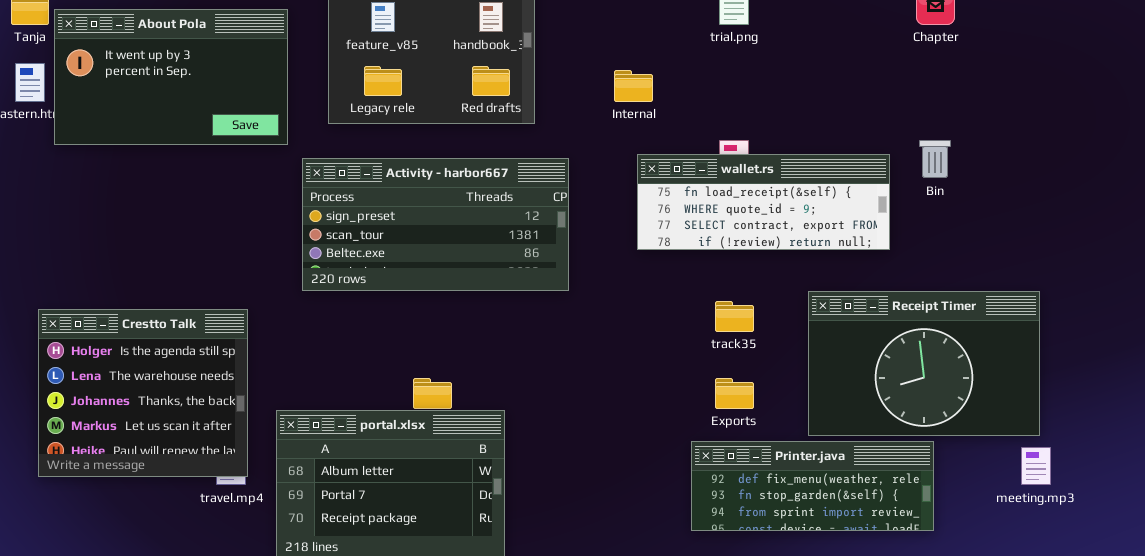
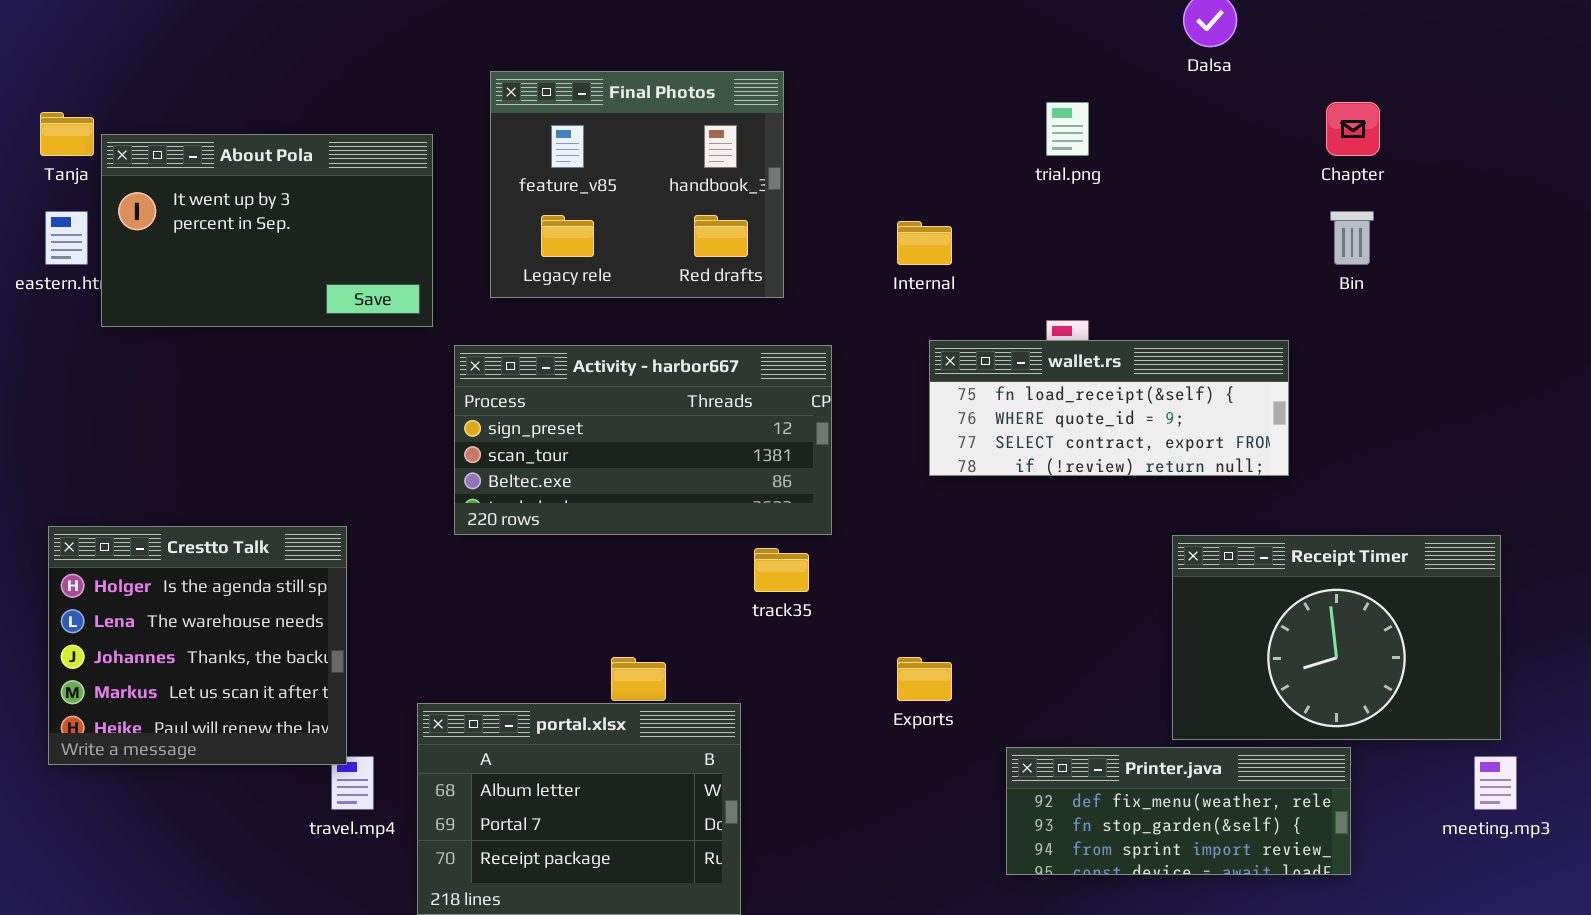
Bin: [919,140,951,178] -> [1330,211,1374,265], moved
track35: [715,301,754,332] -> [754,548,809,592], moved
Crestto Talk: [38,309,248,477] -> [48,526,347,765], moved
Exports: [715,378,754,409] -> [897,657,952,701], moved

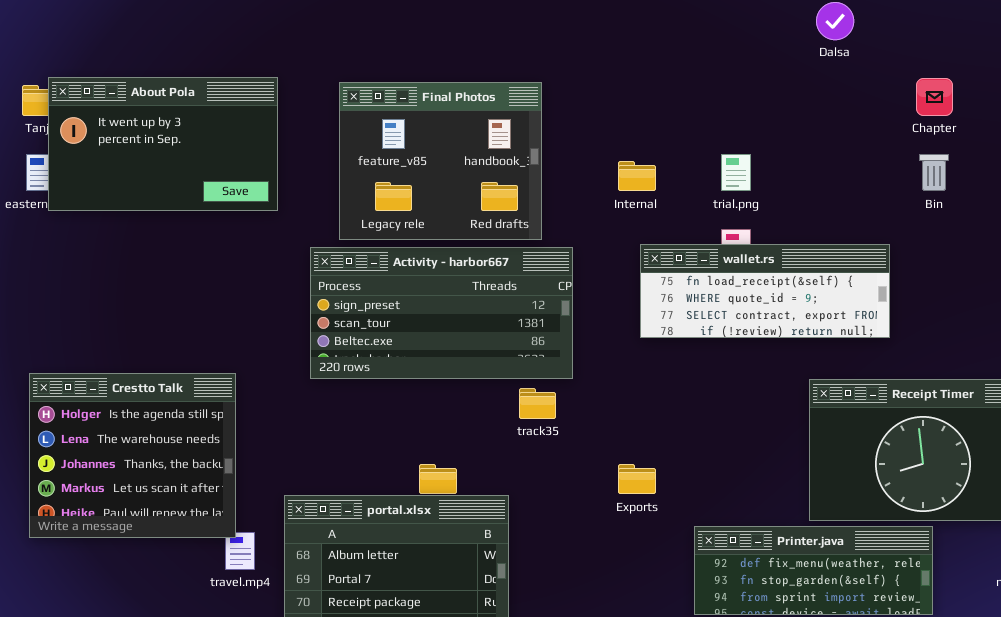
Final Photos: [490,71,784,298] -> [339,82,542,240], moved
trial.png: [1046,102,1089,156] -> [721,154,751,191], moved
About Pola: [101,134,433,327] -> [48,77,278,211], moved

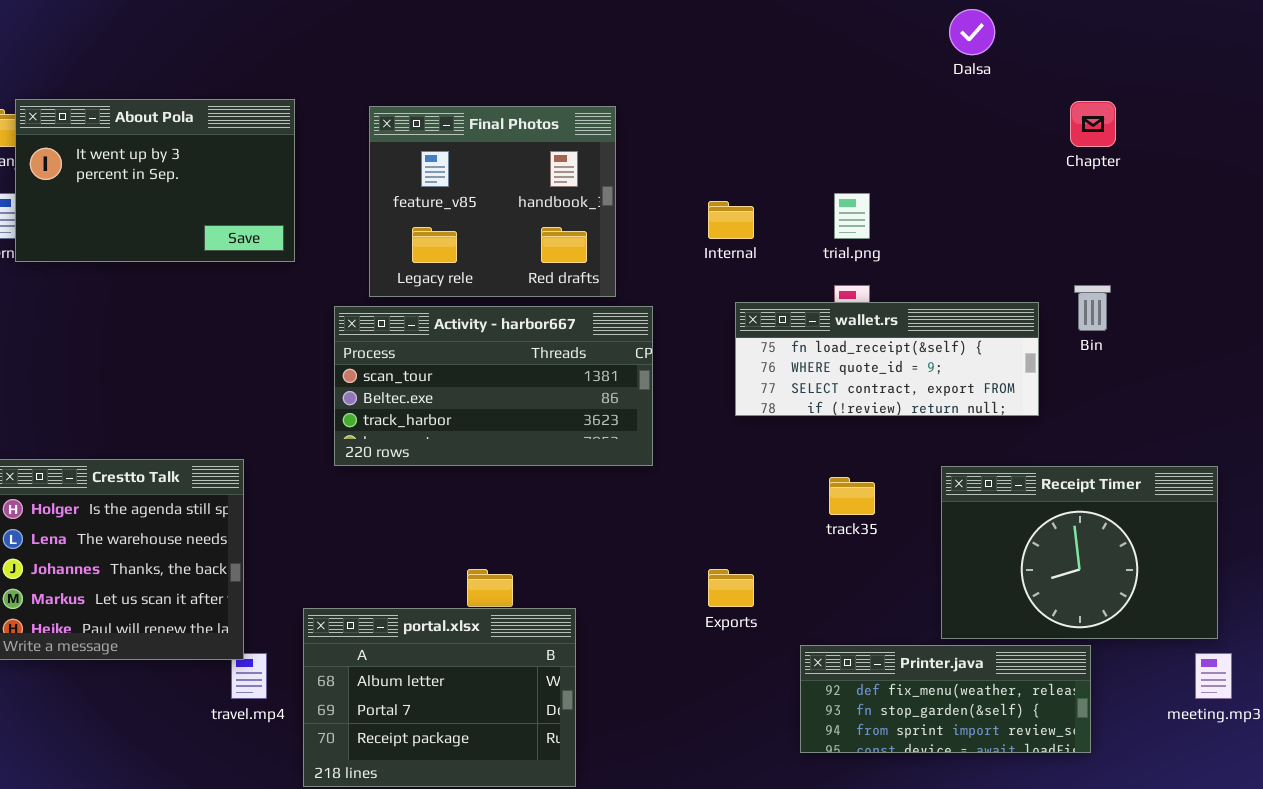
Bin: [919,154,949,191] -> [1074,285,1111,331], moved
Activity - harbor667: [310,247,573,379] -> [334,306,653,466], scrolled down 1 row
track35: [519,388,556,419] -> [829,477,875,515], moved

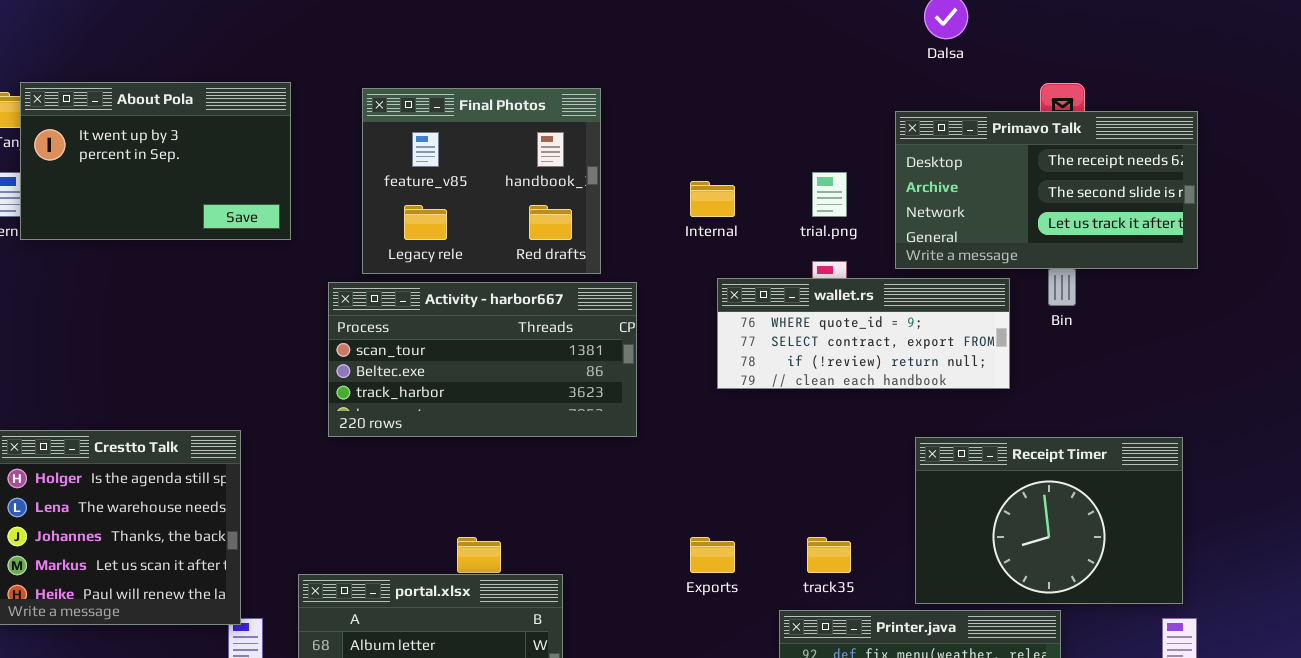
Primavo Talk: none -> [895,111,1198,269], opened
wallet.rs: [735,302,1039,416] -> [717,278,1010,389], scrolled down 1 row
track35: [829,477,875,515] -> [807,537,851,573], moved

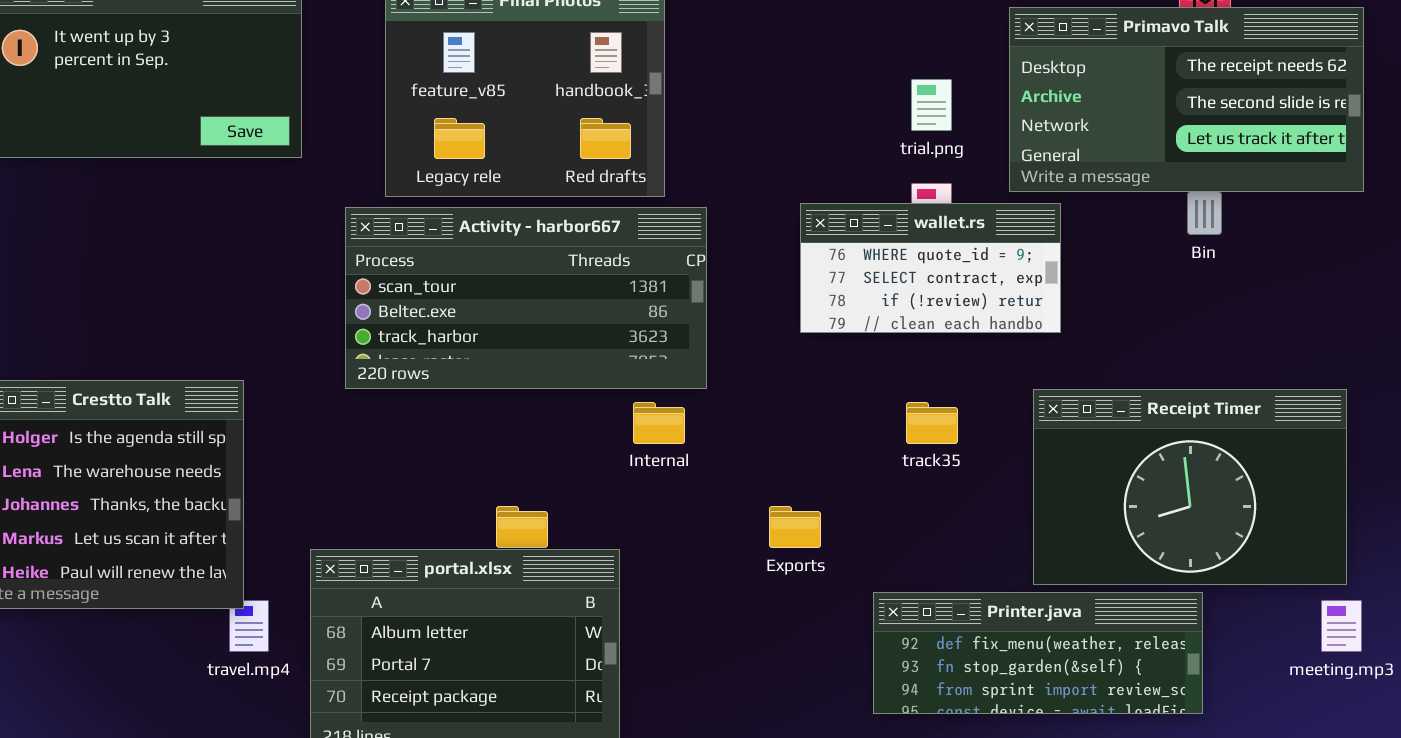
Internal: [690,181,735,217] -> [633,402,685,444], moved
wallet.rs: [717,278,1010,389] -> [800,203,1061,333], resized
track35: [807,537,851,573] -> [906,402,958,444], moved

